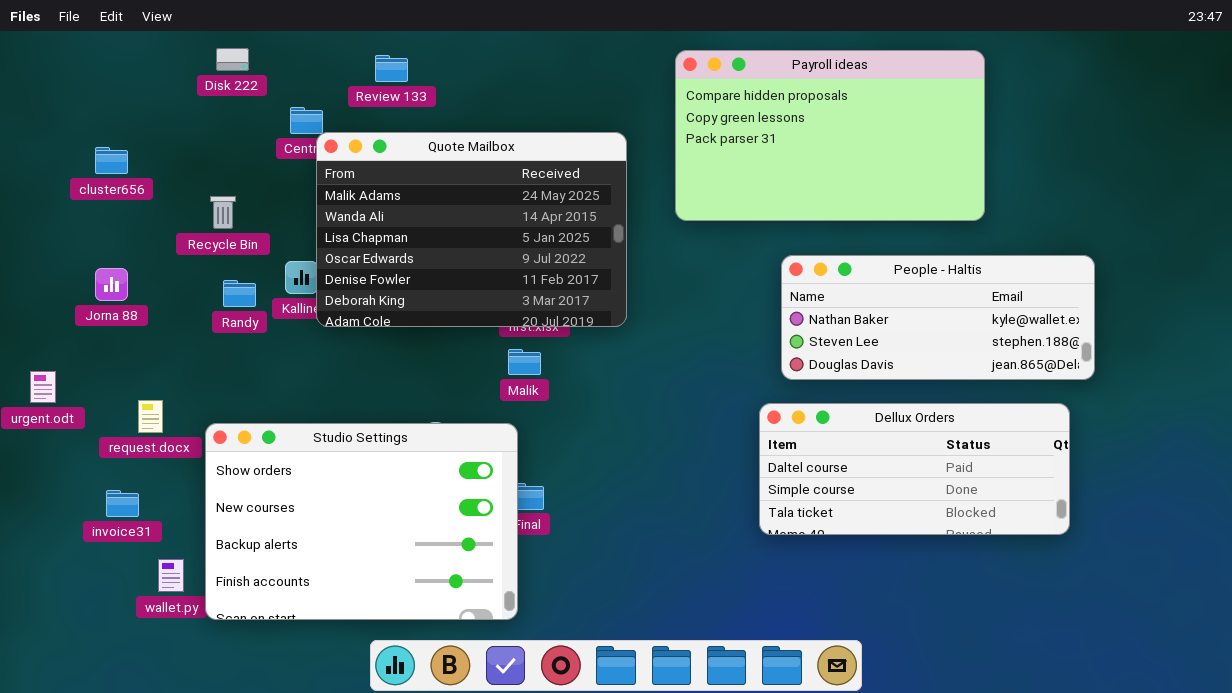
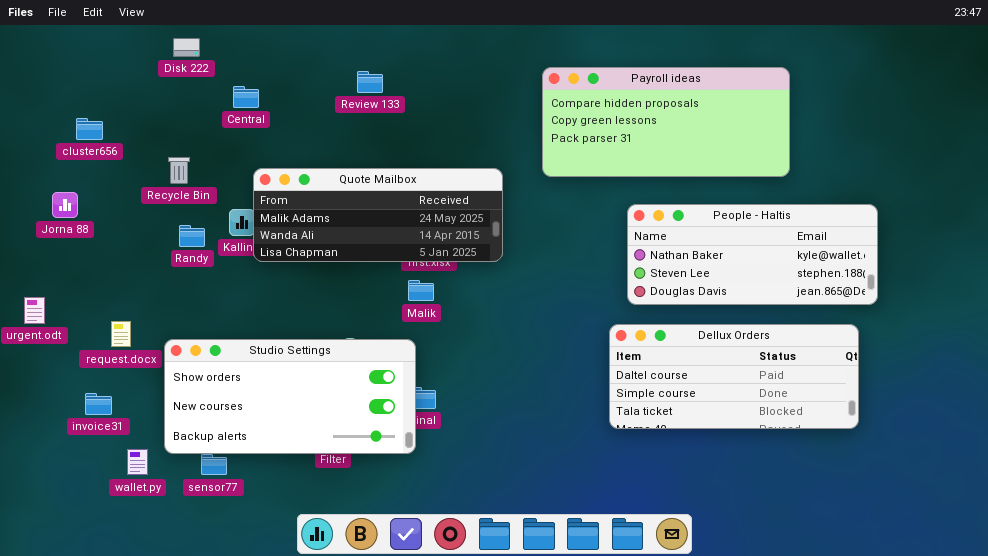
Payroll ideas: [675,50,985,221] -> [542,67,790,177], resized
Review 133: [375,55,408,82] -> [357,71,383,93], moved
Quote Mailbox: [316,132,627,327] -> [253,168,503,262], resized
Jorna 88: [95,268,128,301] -> [52,192,78,218], moved
Studio Settings: [205,423,518,620] -> [164,339,416,454], resized

